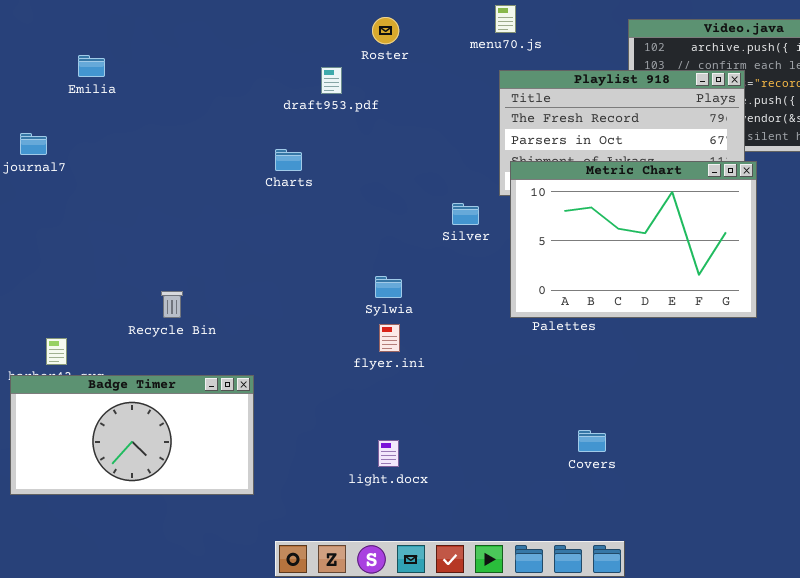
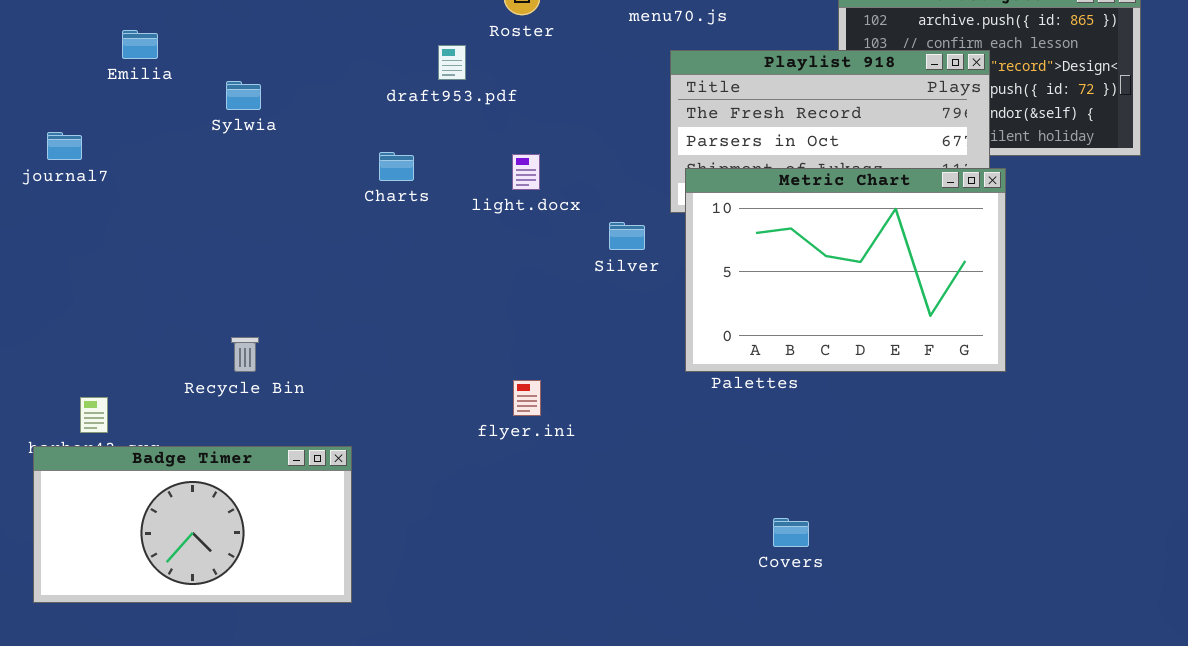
Sylwia: [375,276,402,298] -> [226,81,261,110], moved
light.docx: [378,440,399,467] -> [512,154,540,190], moved

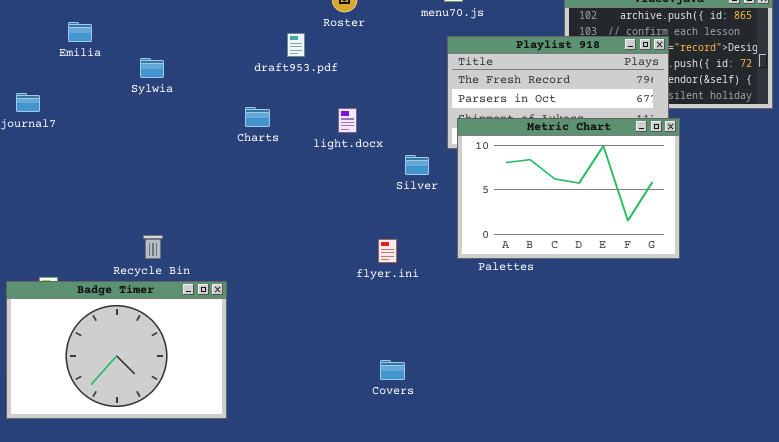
flyer.ini: [513,380,541,416] -> [378,239,397,263], moved
Badge Timer: [33,446,352,603] -> [6,281,227,419], resized
Covers: [773,518,809,547] -> [380,360,405,380], moved

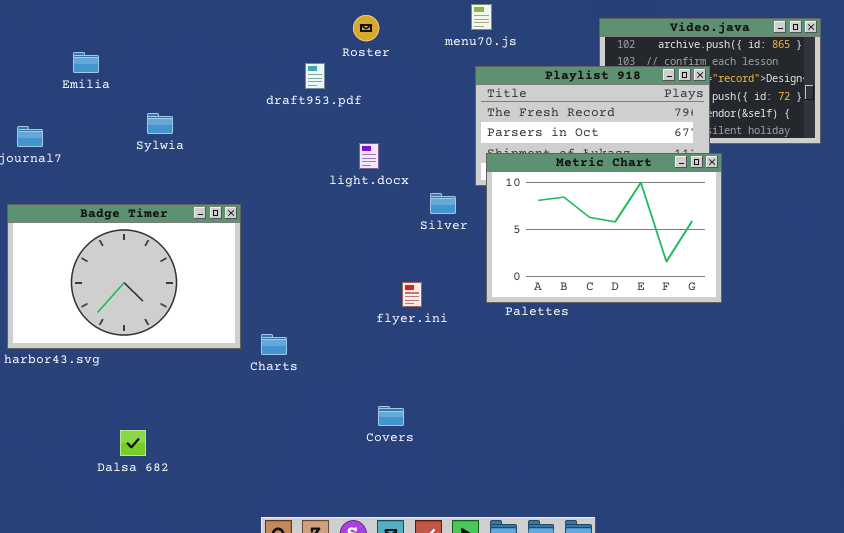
Sylwia: [140,58,164,78] -> [147,113,173,134], moved
Charts: [245,107,270,127] -> [261,334,287,355], moved
Badge Timer: [6,281,227,419] -> [7,204,241,349], moved
Covers: [380,360,405,380] -> [378,406,404,426], moved

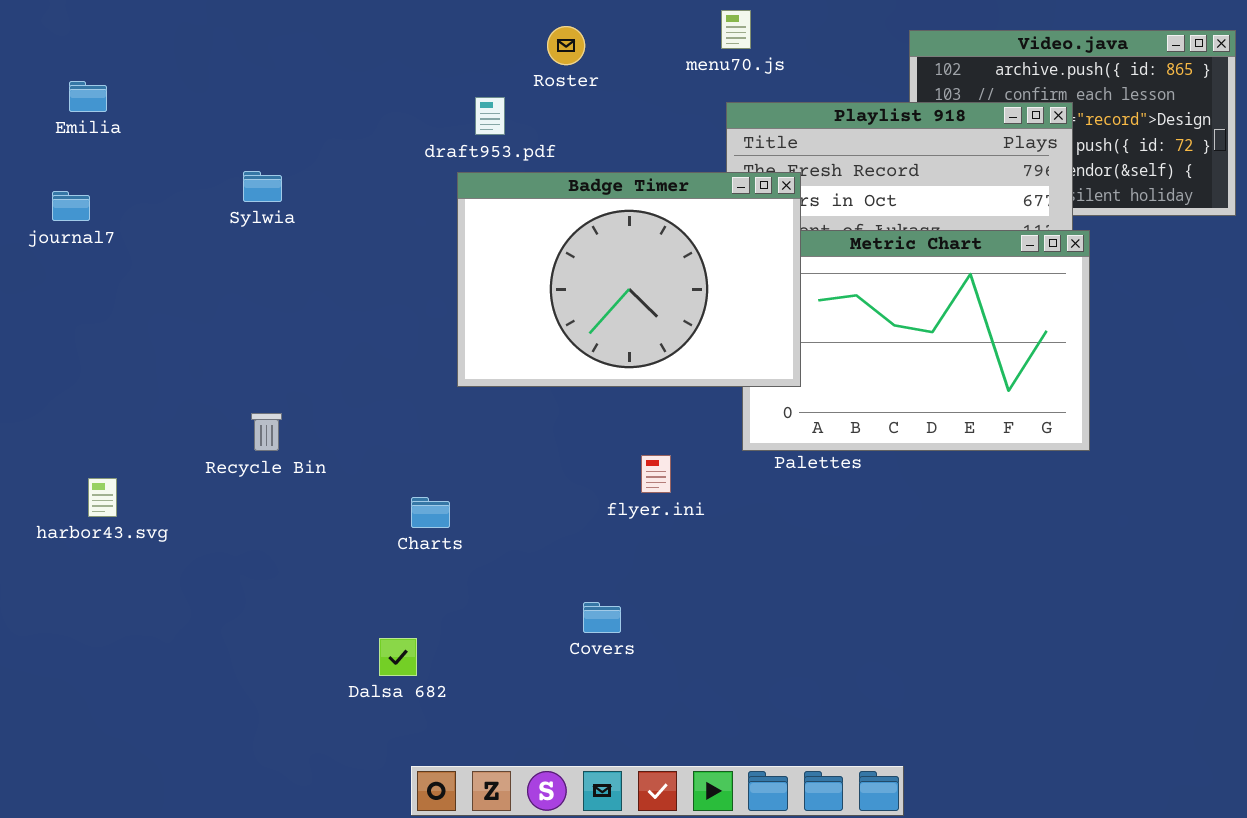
Emilia: [73,52,99,73] -> [69,81,107,112], moved
Badge Timer: [7,204,241,349] -> [457,172,801,387], moved
flyer.ini: [402,282,422,307] -> [641,455,671,493], moved
Dalsa 682: [120,430,146,456] -> [379,638,417,676], moved

